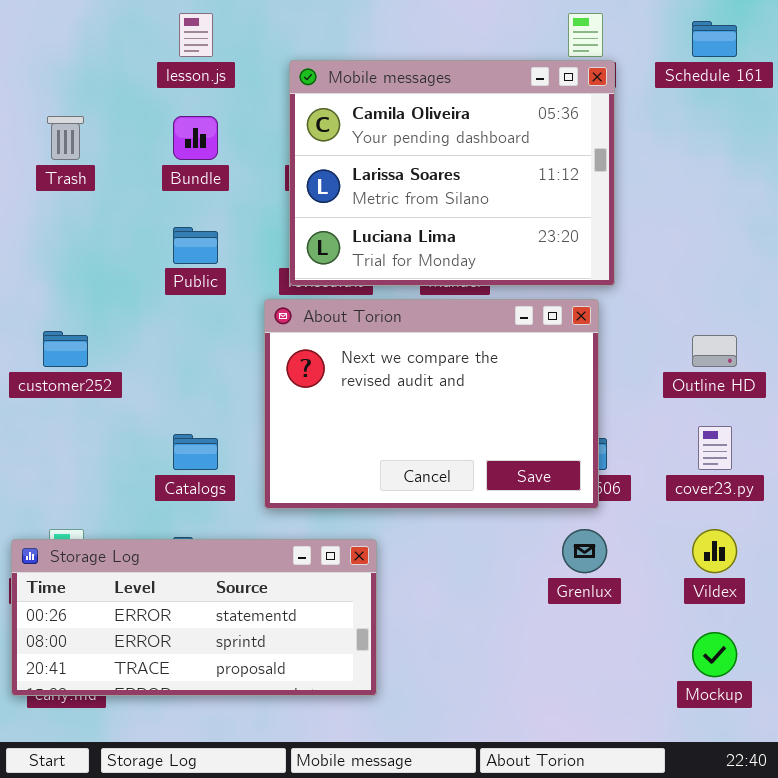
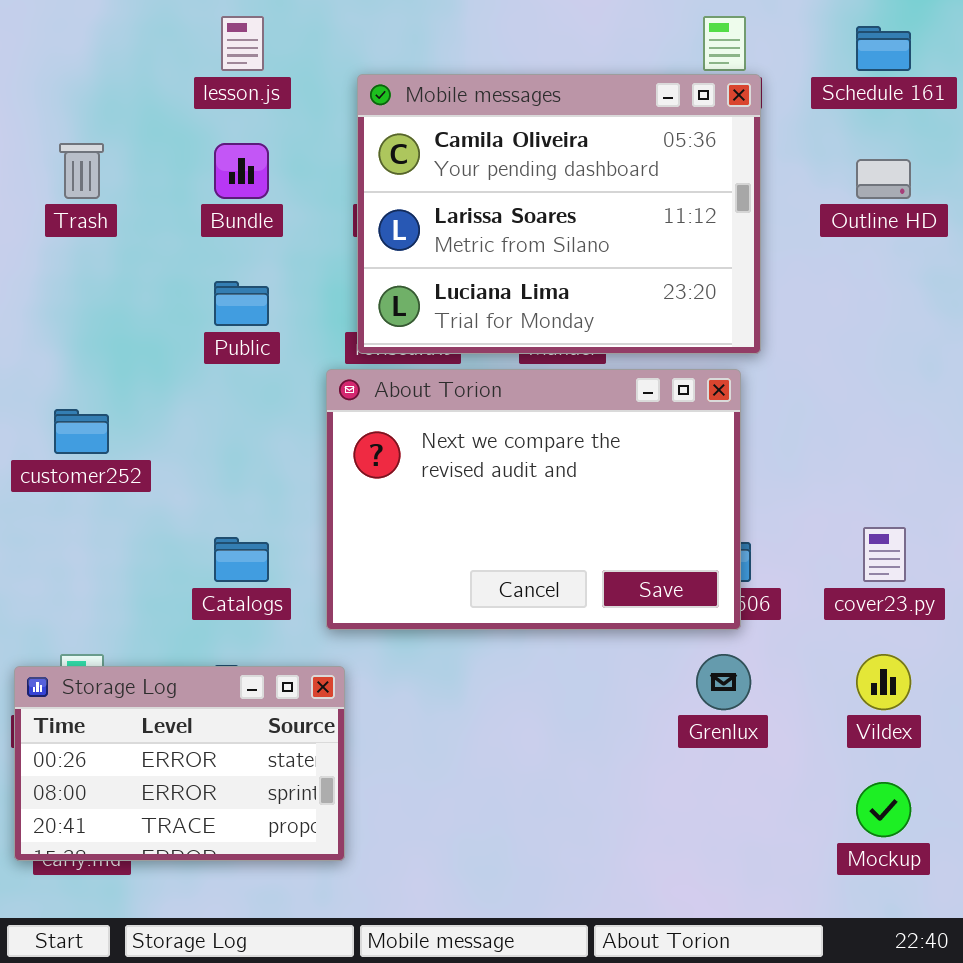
Outline HD: [692,335,737,367] -> [856,159,911,199], moved
Storage Log: [11,539,377,696] -> [14,666,345,861], resized

